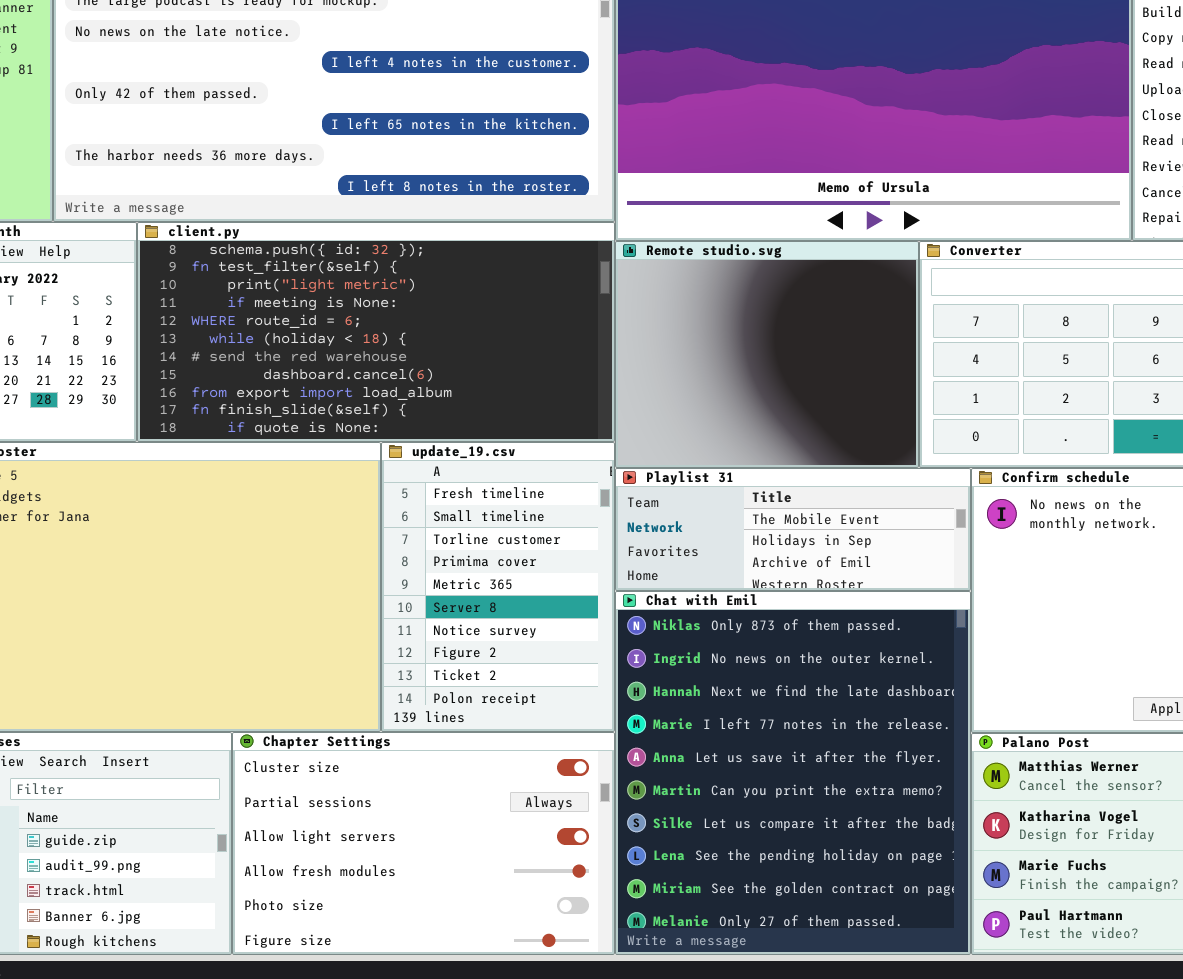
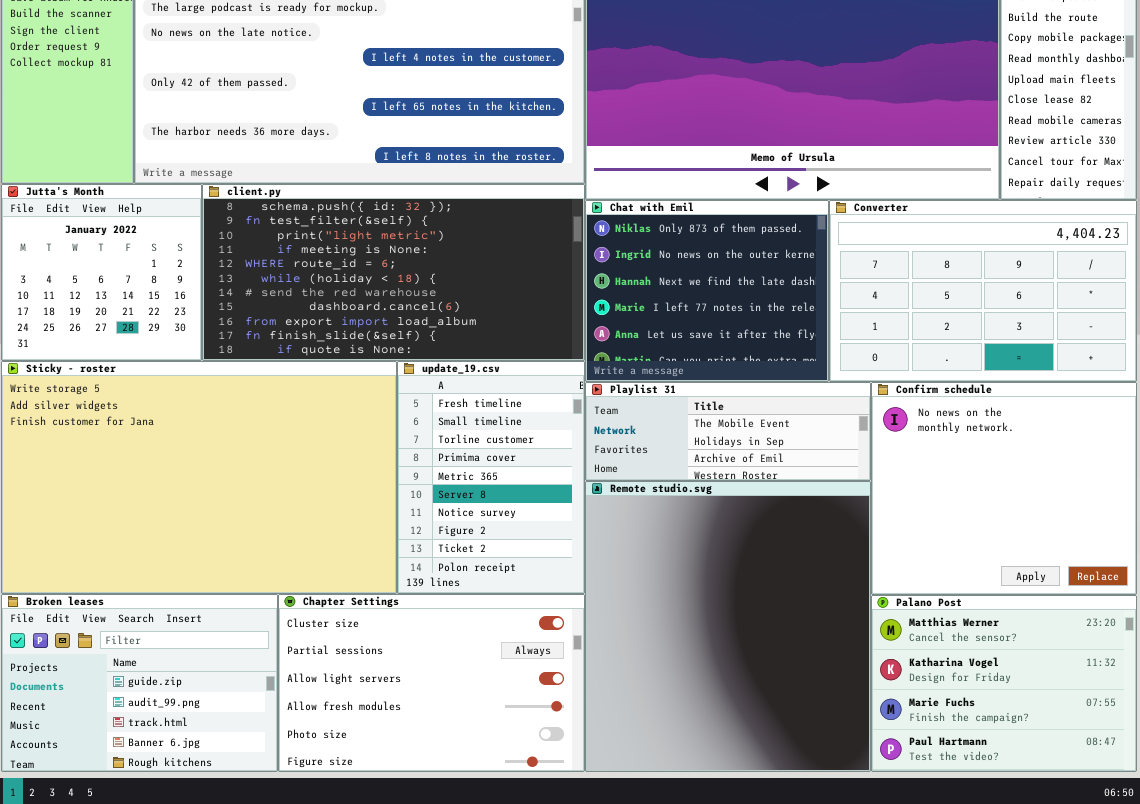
Remote studio.svg: [615,241,919,468] -> [585,481,871,772], moved, resized
Chat with Emil: [615,591,971,955] -> [585,200,829,382], moved, resized

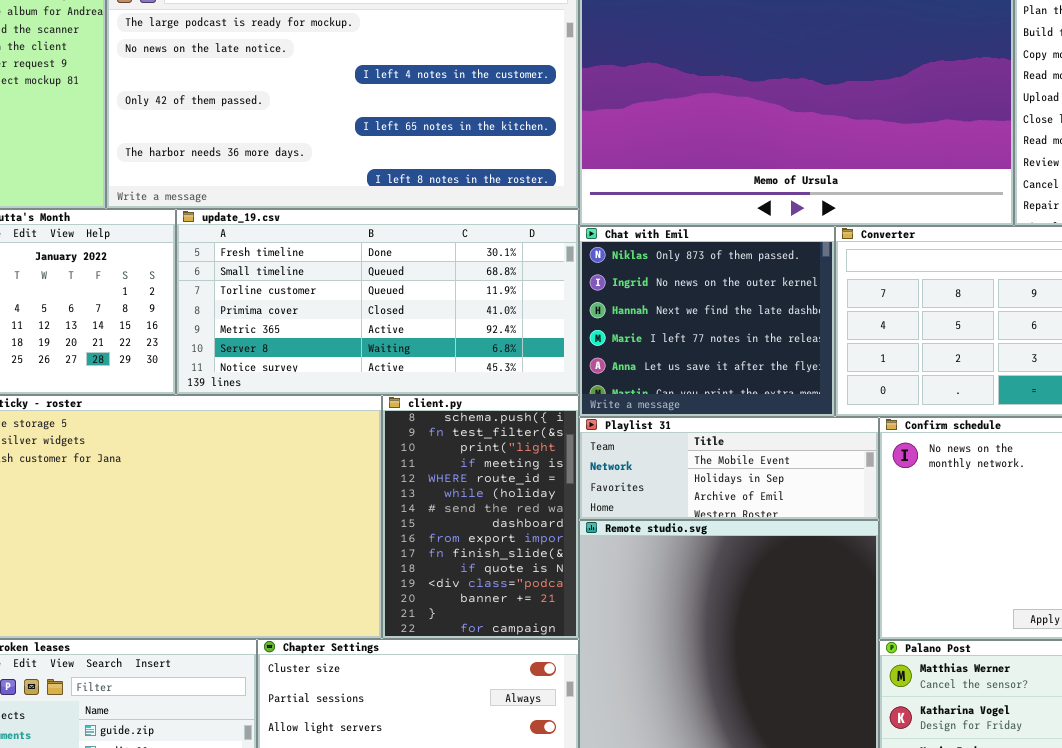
client.py: [202,184,585,361] -> [382,395,579,639], moved, resized
update_19.csv: [397,361,585,594] -> [176,209,579,395], moved, resized

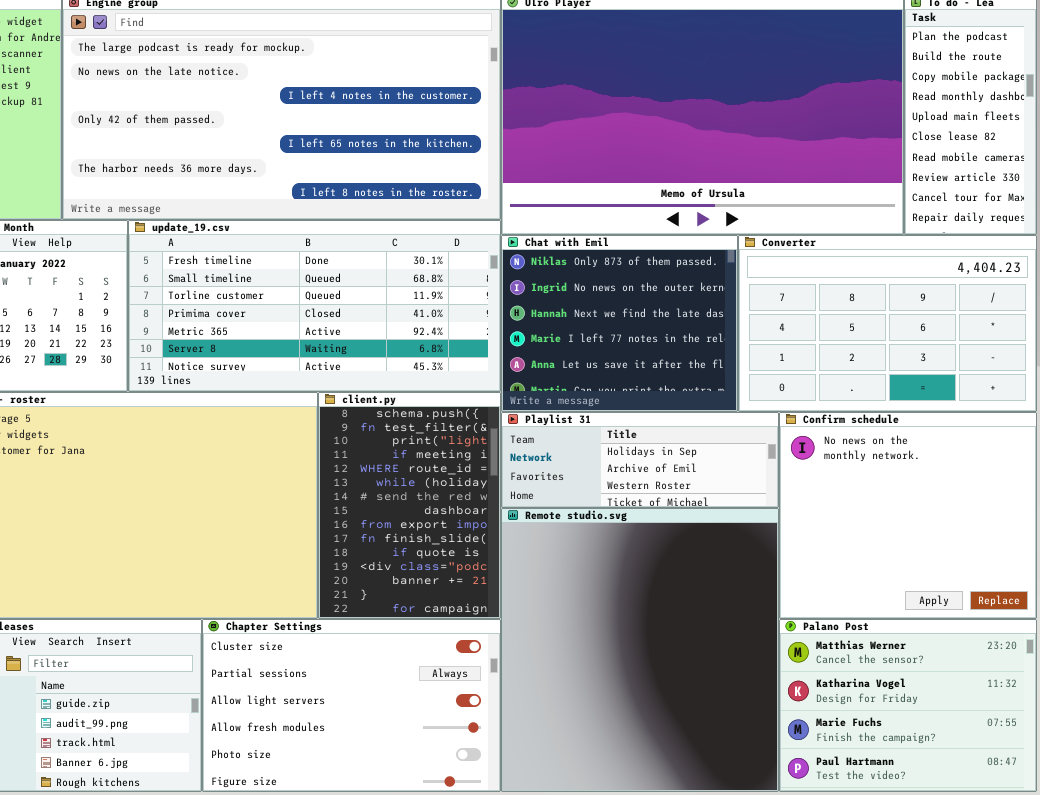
Playlist 31: [579,417,879,520] -> [501,412,779,508], scrolled down 1 row

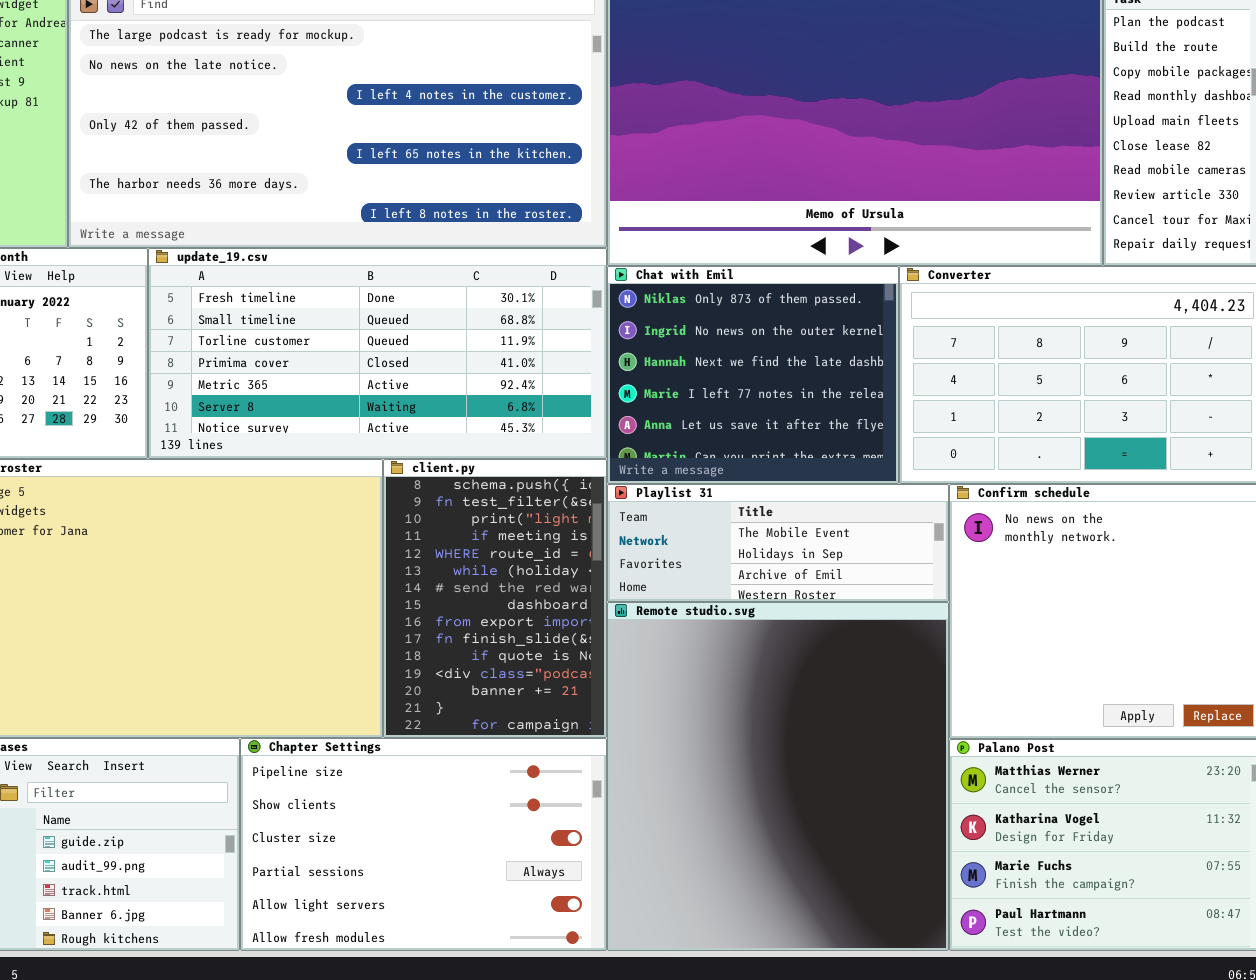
Playlist 31: [501,412,779,508] -> [607,484,949,602], scrolled up 1 row
Chapter Settings: [202,619,501,792] -> [240,738,607,951], scrolled up 2 rows

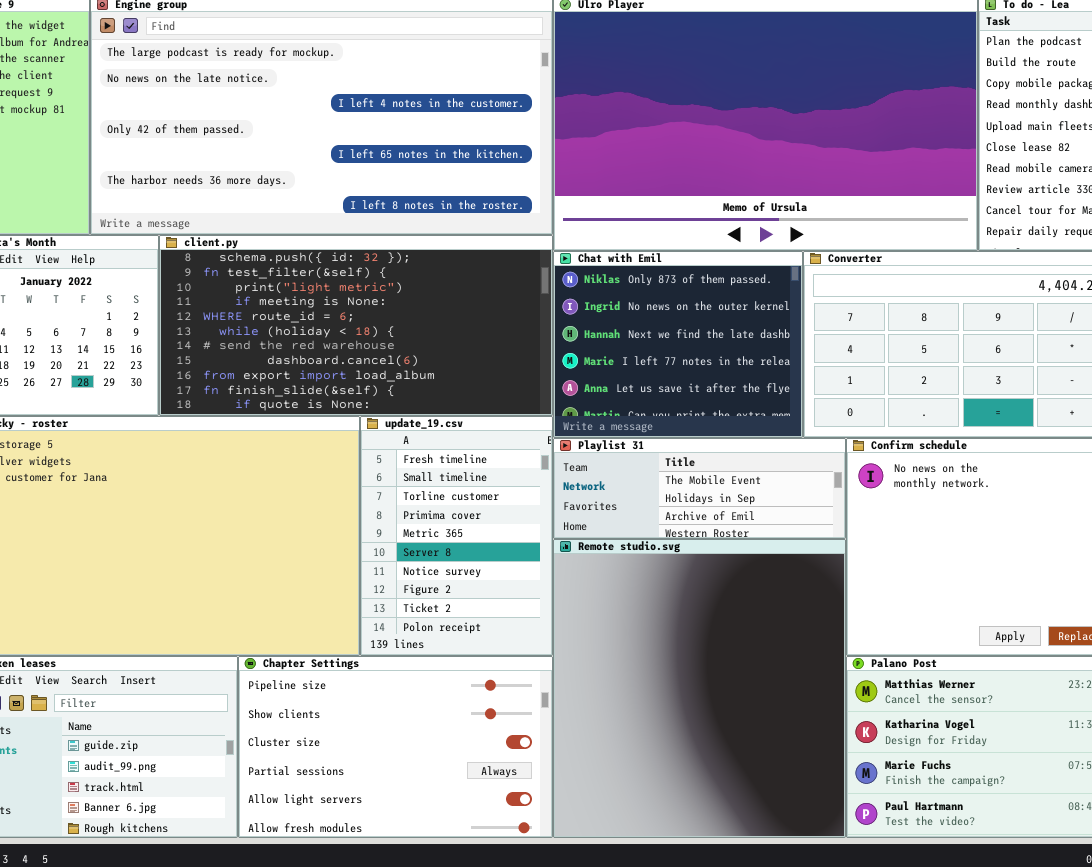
update_19.csv: [148,248,607,459] -> [360,416,553,656], moved, resized
client.py: [383,459,607,738] -> [159,235,553,416], moved, resized

